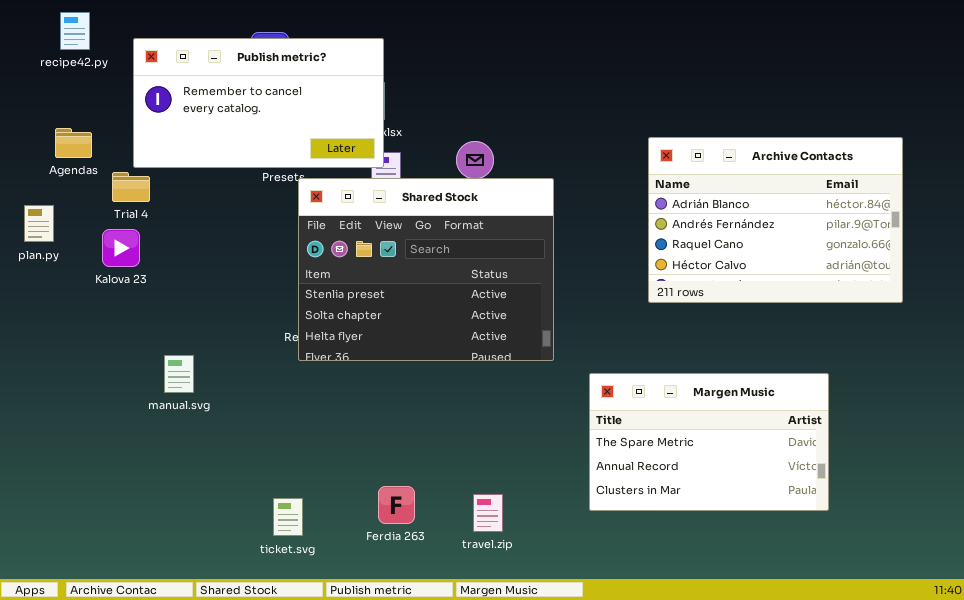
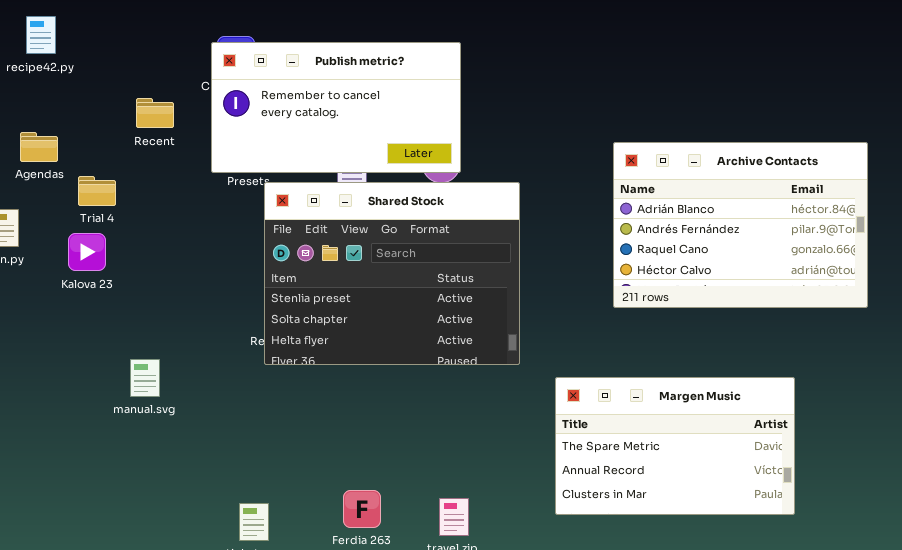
Publish metric?: [133,38,384,168] -> [211,42,461,173], moved

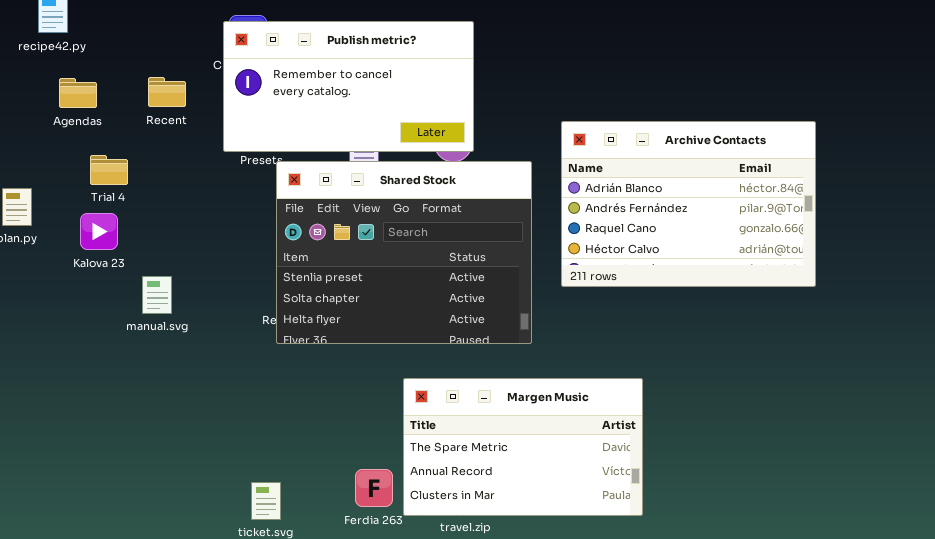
Agendas: [20,132,58,162] -> [59,78,97,108], moved
Archive Contacts: [613,142,868,308] -> [561,121,816,287], moved
manual.svg: [130,359,160,397] -> [142,276,172,314], moved
Margen Music: [555,377,795,515] -> [403,378,643,516], moved

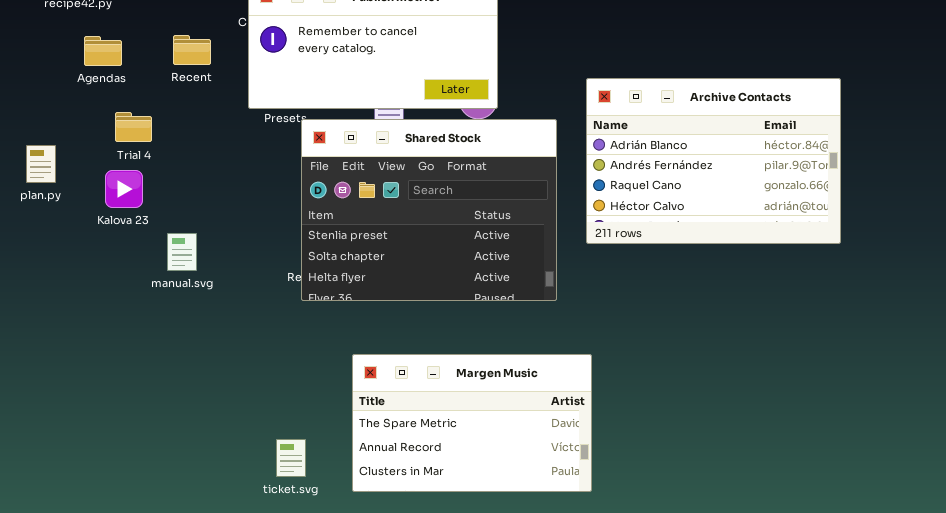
Margen Music: [403,378,643,516] -> [352,354,592,492], moved

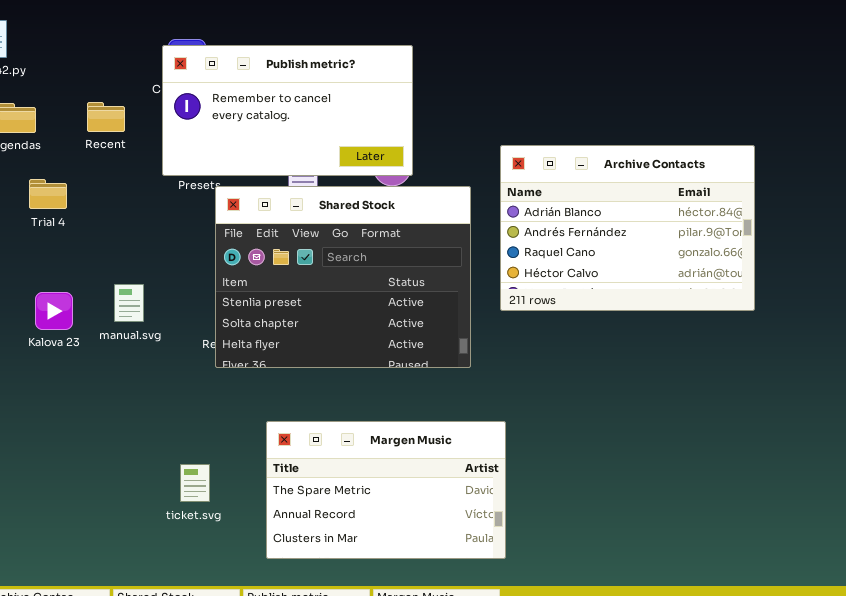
Kalova 23: [105,170,143,208] -> [35,292,73,330], moved
manual.svg: [167,233,197,271] -> [114,284,144,322], moved
ticket.svg: [276,439,306,477] -> [180,464,210,502], moved

